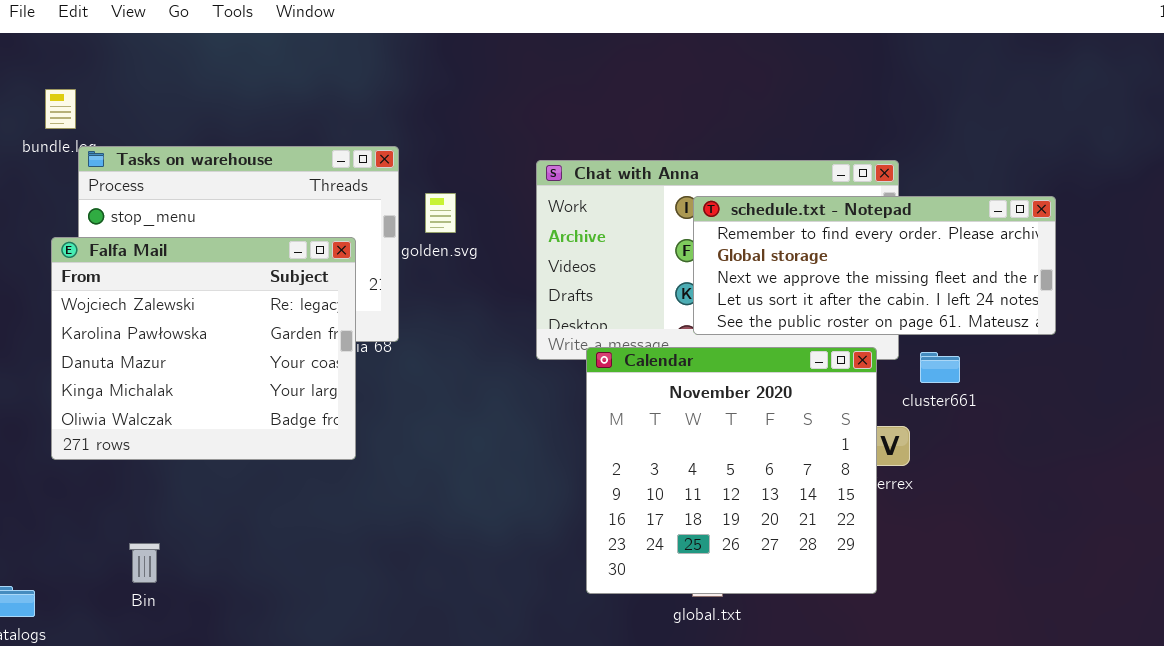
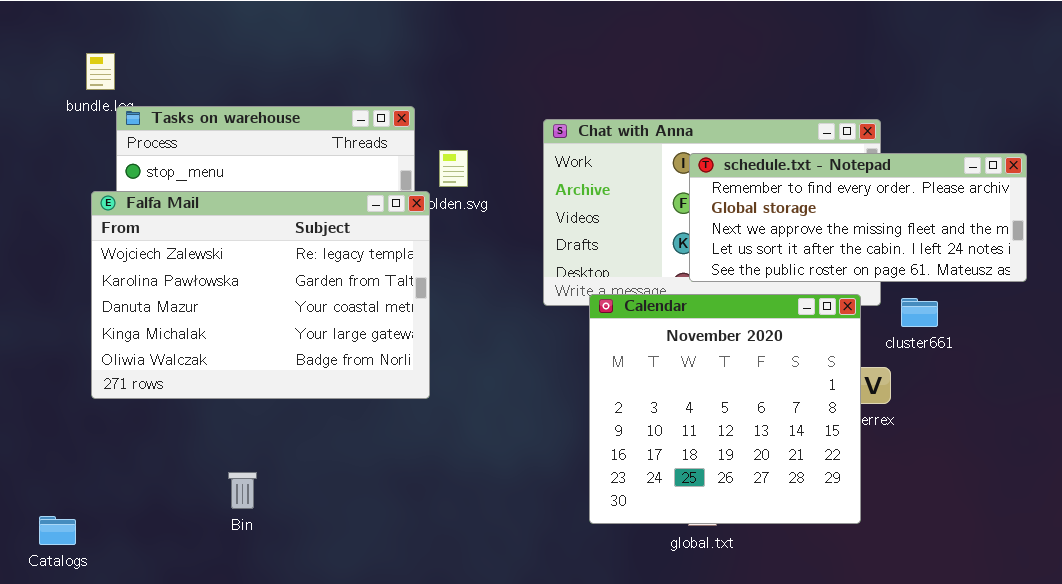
Falfa Mail: [51,237,356,460] -> [91,191,430,399], resized
Bin: [129,543,160,583] -> [228,472,257,509], moved

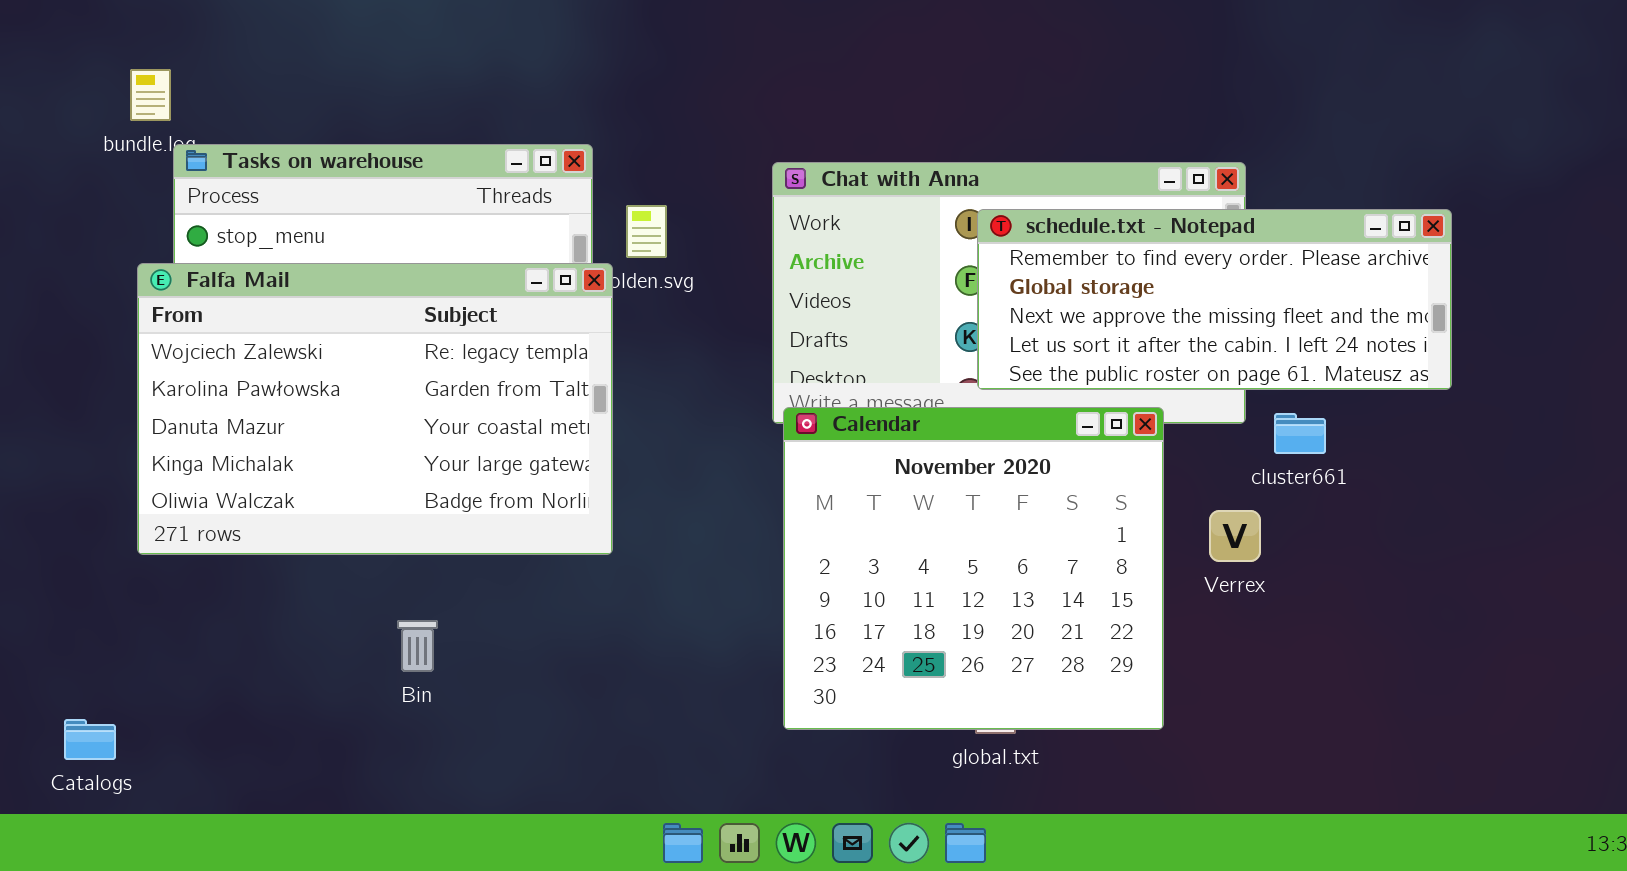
Calendar: [589,294,861,524] -> [783,407,1164,730], moved
Bin: [228,472,257,509] -> [397,620,438,672], moved

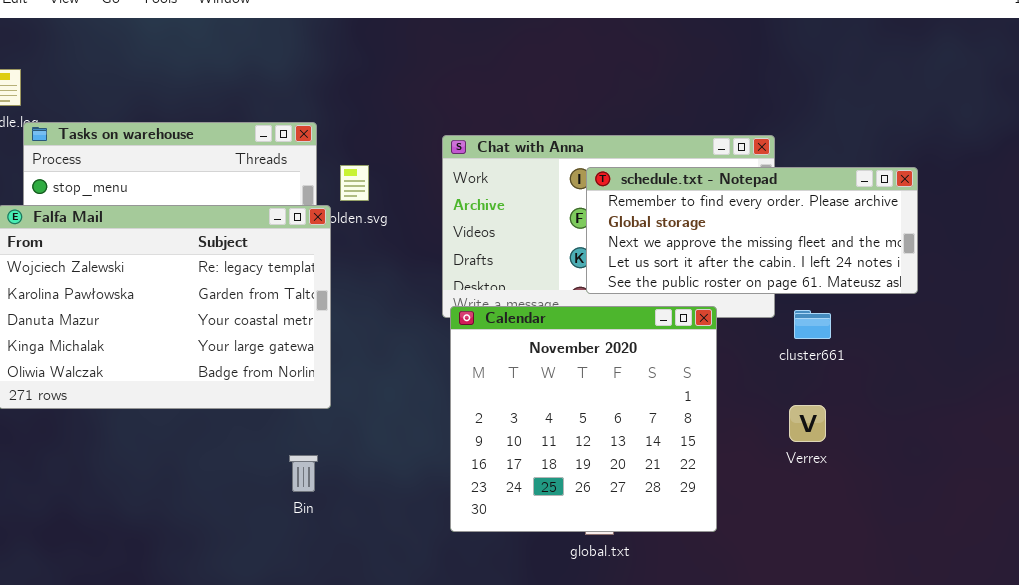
Verrex: [1209,510,1261,562] -> [789,405,826,442], moved
Bin: [397,620,438,672] -> [289,455,318,492], moved

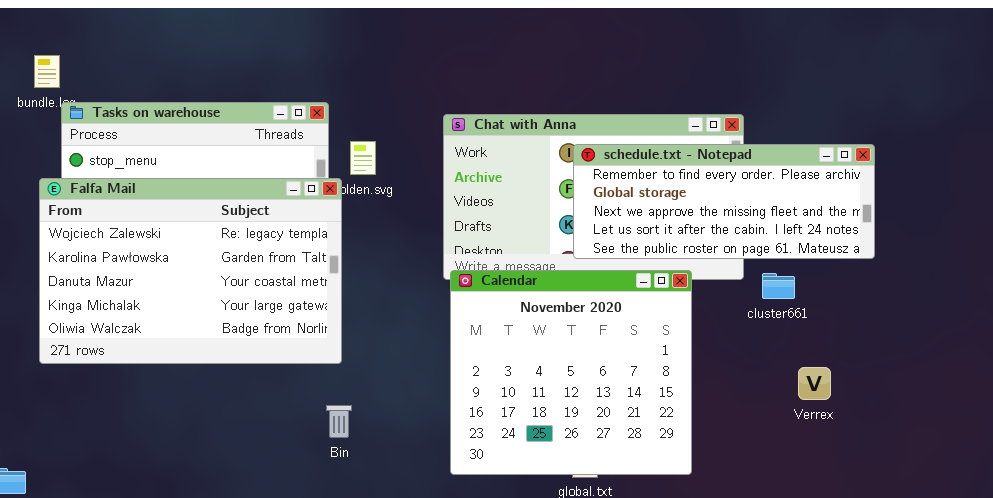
Verrex: [789,405,826,442] -> [798,367,831,400], moved
Bin: [289,455,318,492] -> [326,405,352,438], moved

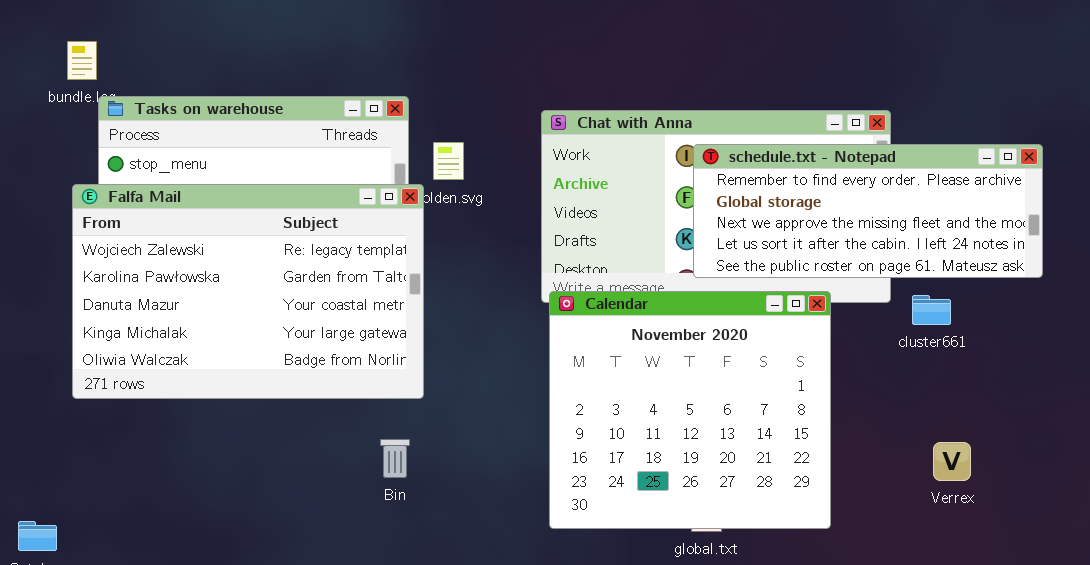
Verrex: [798,367,831,400] -> [933,442,971,481], moved
Bin: [326,405,352,438] -> [380,439,410,478], moved

